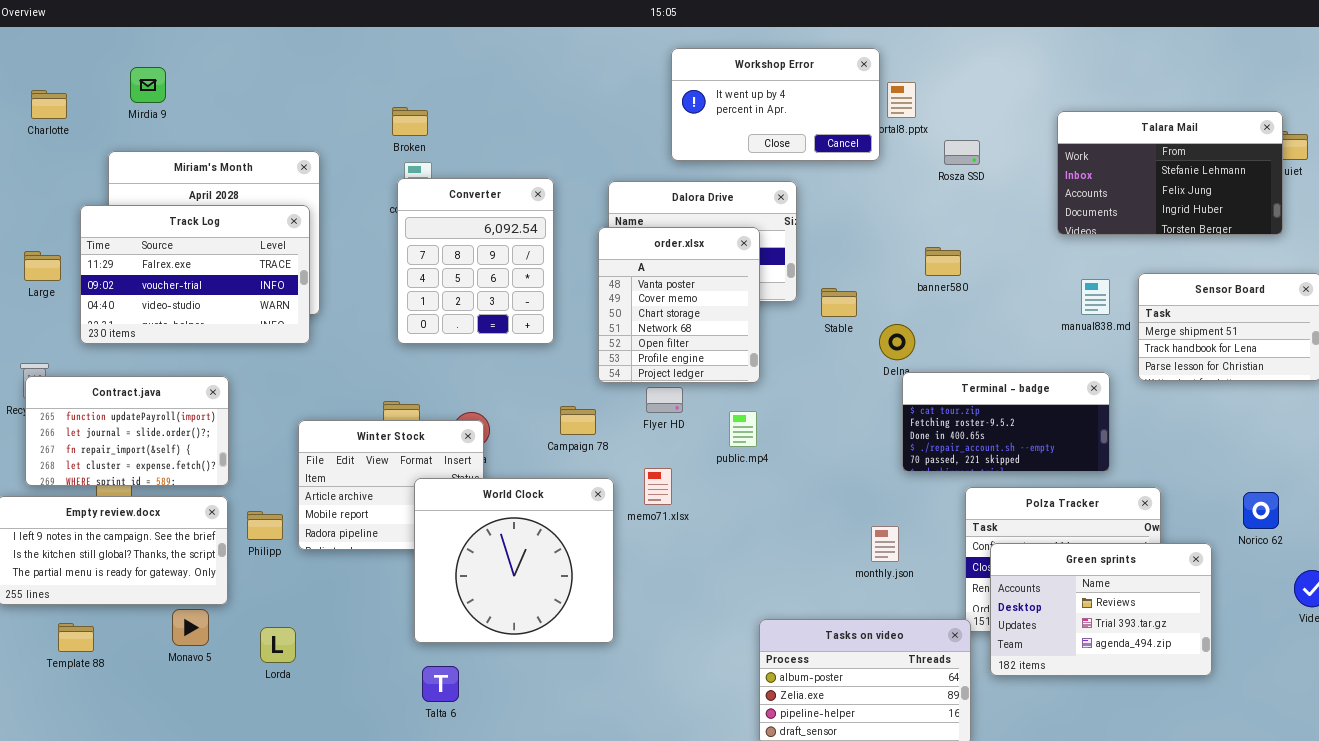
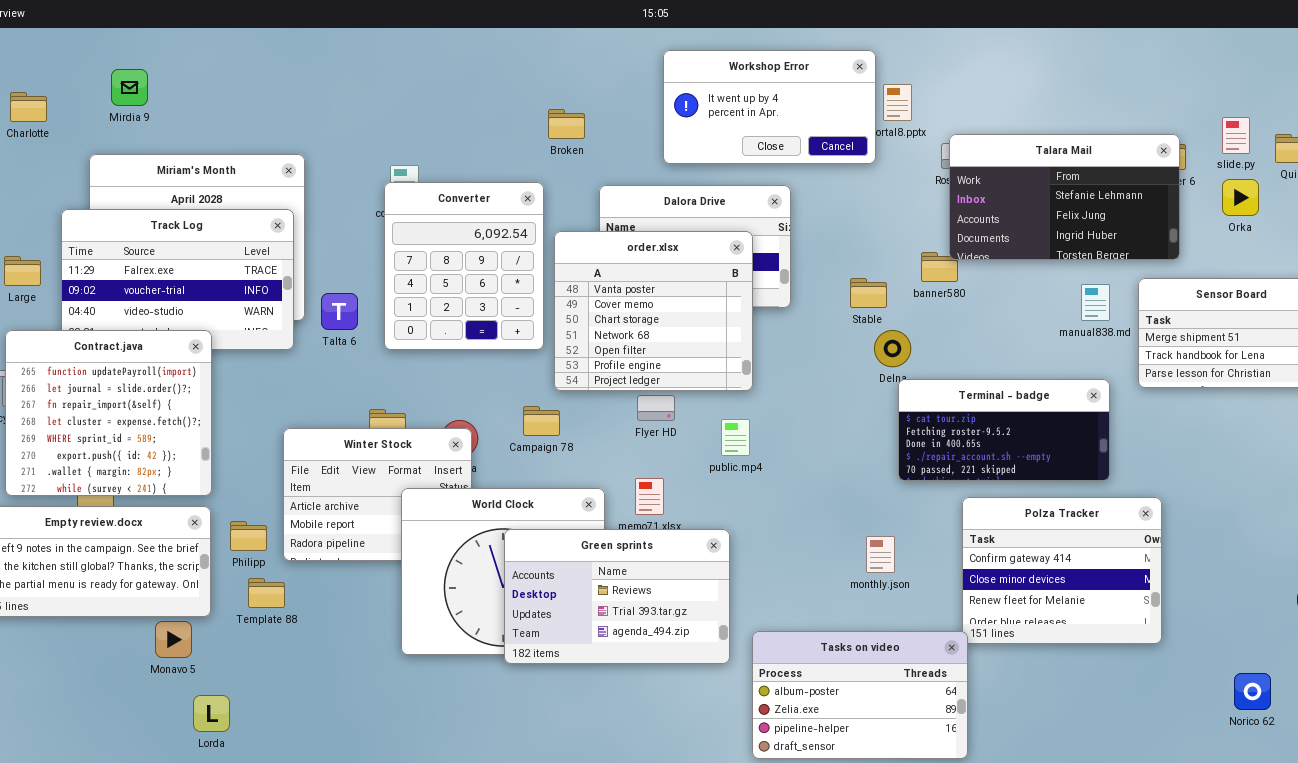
Broken: [392,107,428,136] -> [548,109,585,139], moved
Talara Mail: [1057,111,1283,235] -> [949,134,1180,260], moved
order.xlsx: [598,227,760,383] -> [554,231,753,391], resized
Stable: [821,288,857,317] -> [850,278,887,308], moved
Contract.java: [25,376,229,486] -> [5,330,212,496], resized
Campaign 78: [560,406,596,435] -> [523,406,560,436], moved
Norico 62: [1243,492,1279,529] -> [1234,673,1271,710], moved
Green sprints: [990,543,1212,676] -> [504,529,730,664], moved
Template 88: [58,623,94,652] -> [248,578,285,608], moved
Lorda: [260,627,296,663] -> [193,695,230,732], moved
Talta 6: [422,666,459,702] -> [321,293,358,330], moved

